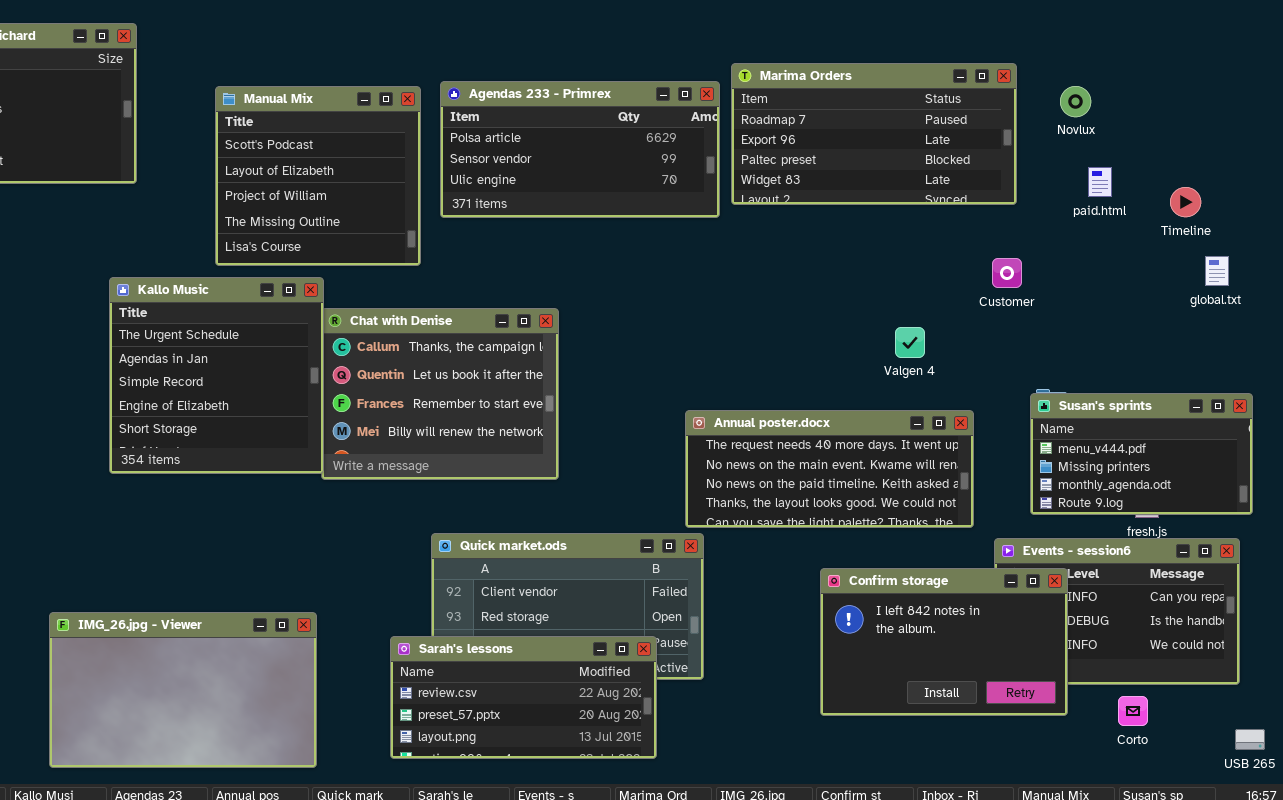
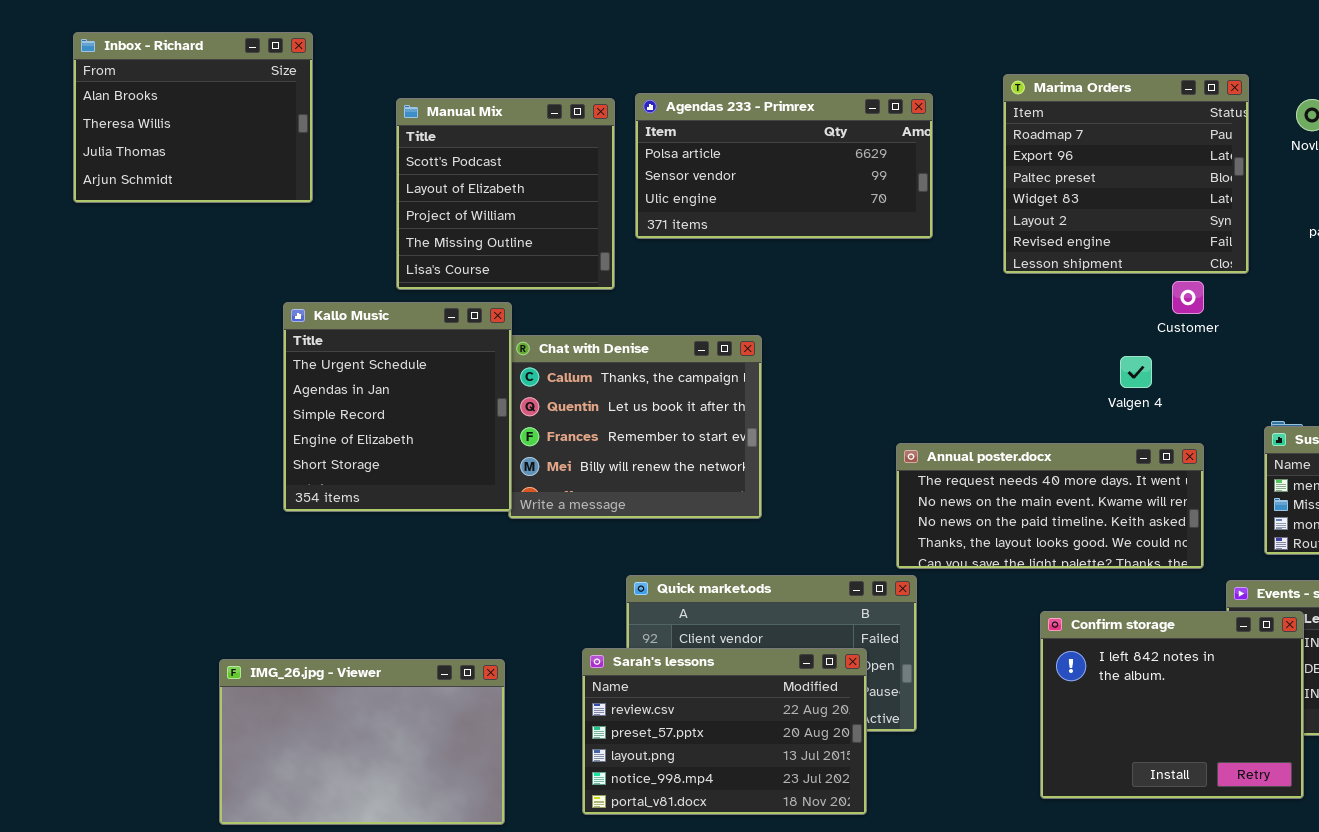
Marima Orders: [731,63,1017,205] -> [1003,74,1249,274], resized
Customer: [992,258,1022,288] -> [1172,281,1204,314], moved
Confirm storage: [820,568,1068,716] -> [1040,611,1304,799], resized
Sarah's lessons: [390,636,657,759] -> [582,648,867,815], resized

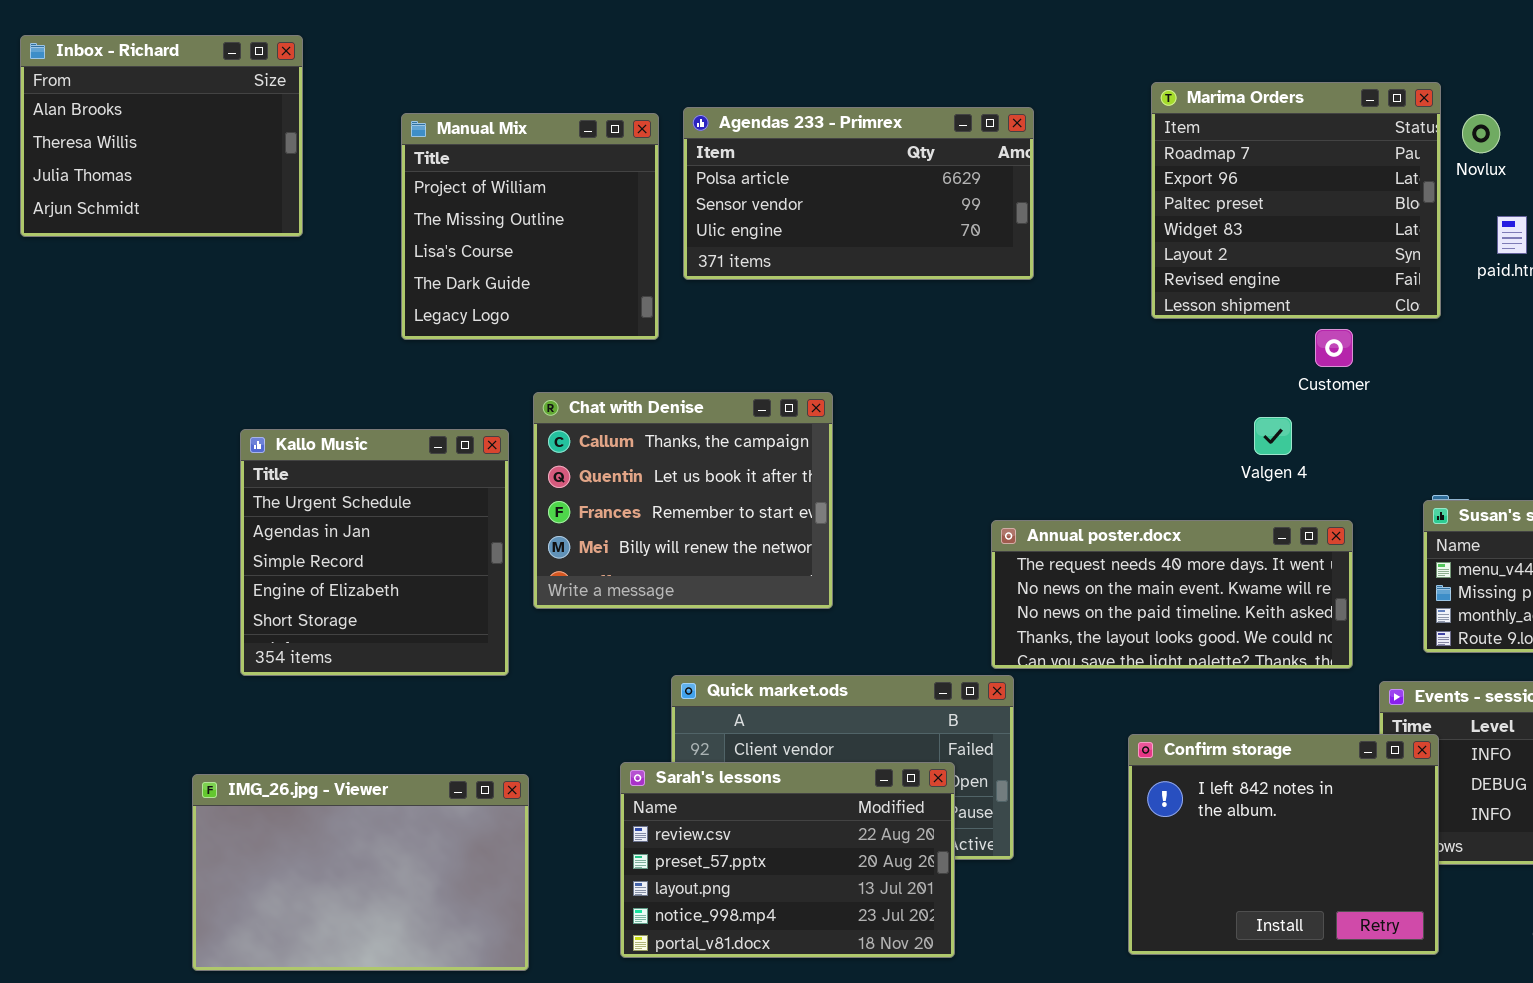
Marima Orders: [1003,74,1249,274] -> [1151,82,1441,319], moved
Manual Mix: [396,98,615,290] -> [401,113,659,340], scrolled down 2 rows
Kallo Music: [283,302,512,512] -> [240,429,509,676], moved
Confirm storage: [1040,611,1304,799] -> [1128,734,1439,955], moved

